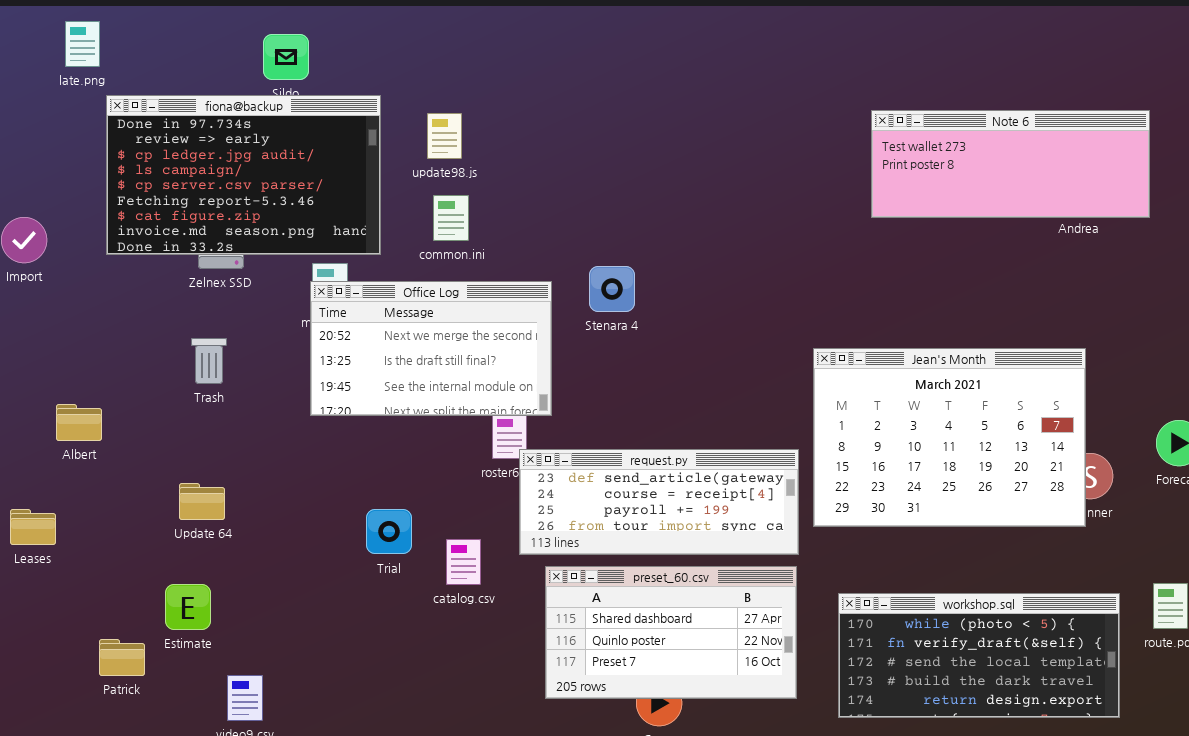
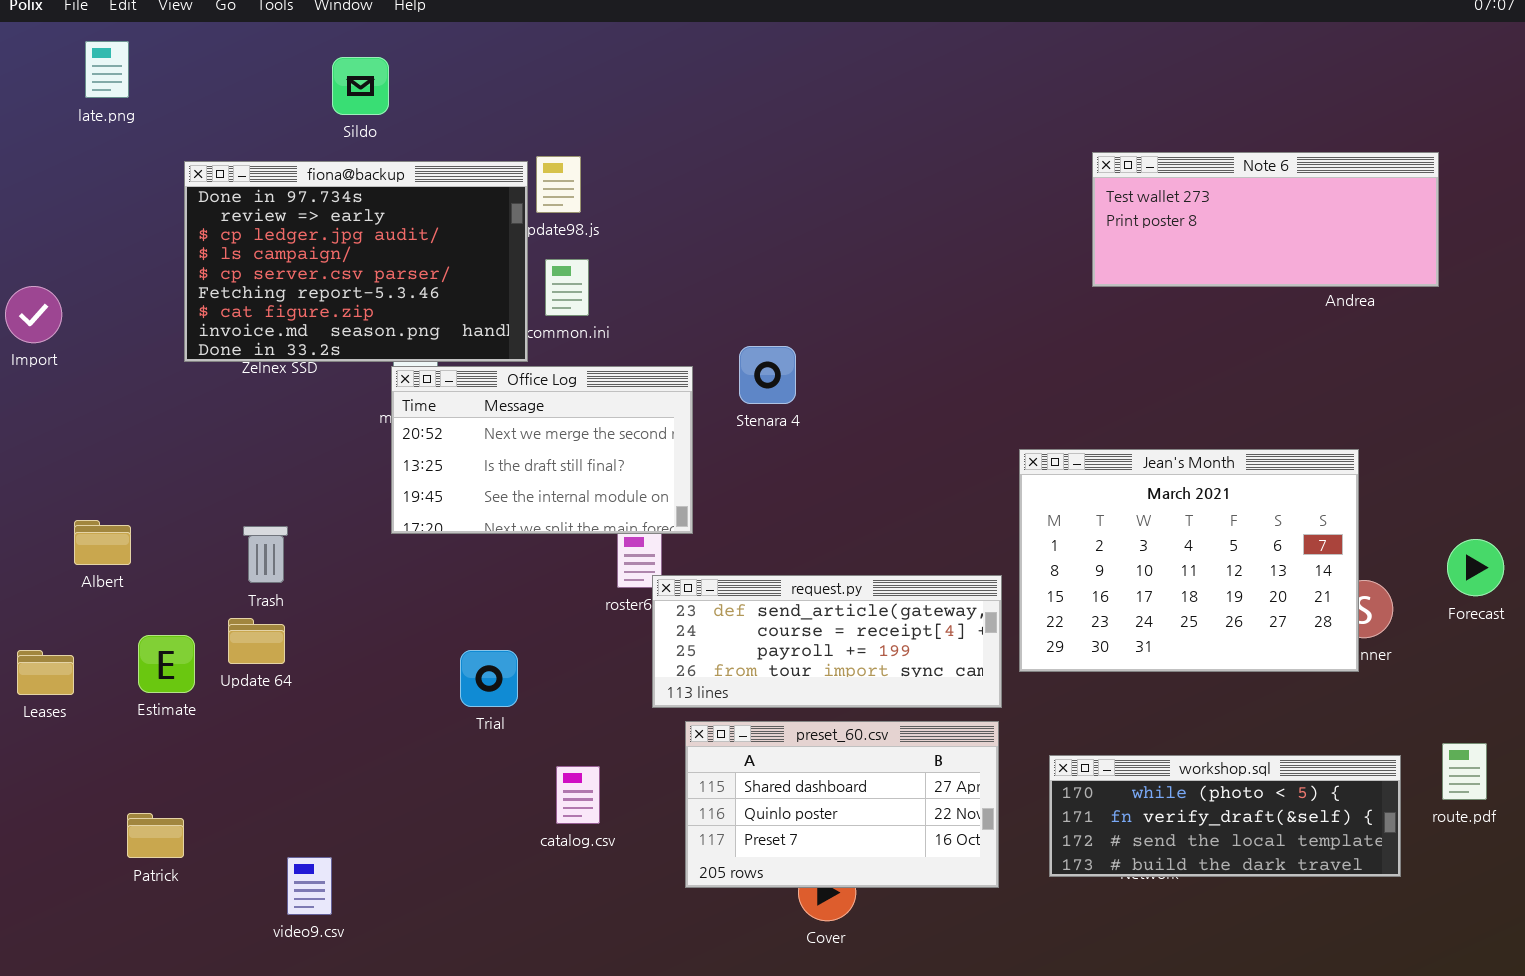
fiona@backup: [106,95,381,255] -> [184,161,528,362], moved
Trash: [191,338,227,384] -> [243,526,288,583], moved
catalog.csv: [446,539,481,585] -> [556,766,600,824], moved
Estimate: [165,584,211,630] -> [138,635,195,693], moved
workshop.sql: [838,593,1120,718] -> [1049,755,1401,877], resized

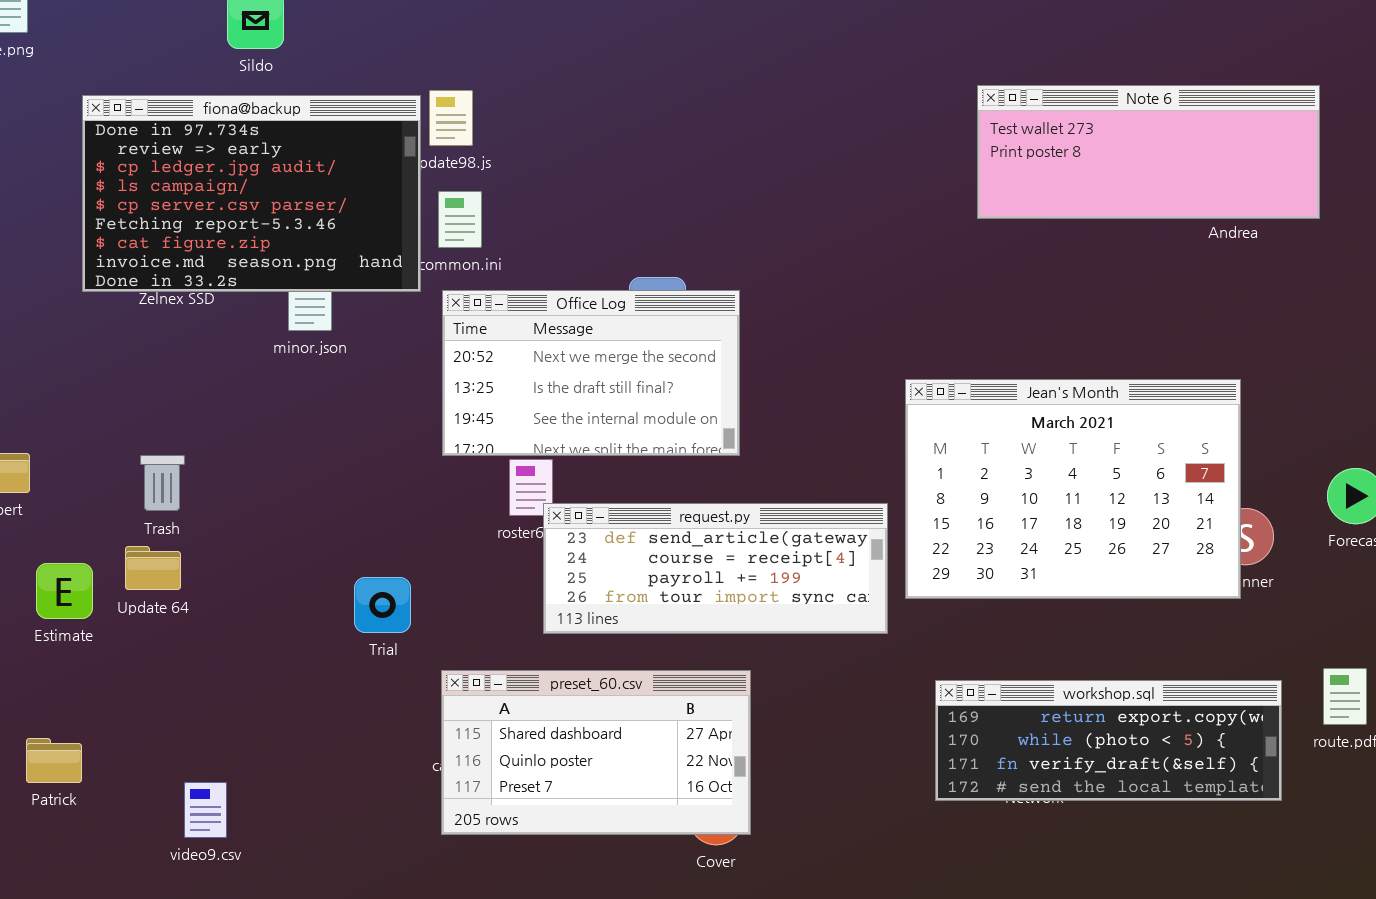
Office Log: [391,366,693,534] -> [442,290,740,456], moved
preset_60.csv: [685,721,999,888] -> [441,670,751,835], moved
workshop.sql: [1049,755,1401,877] -> [935,680,1282,801], scrolled up 1 row

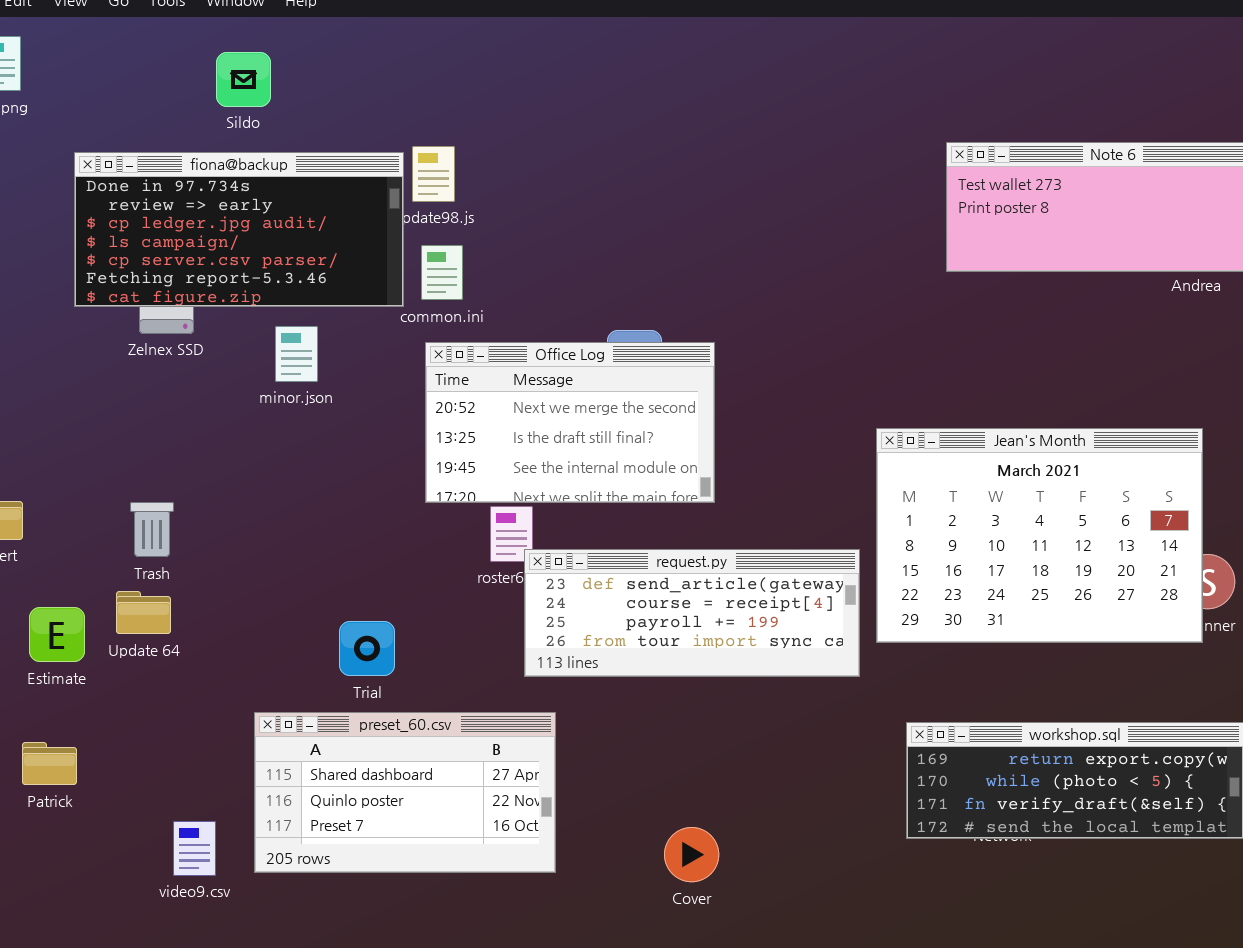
fiona@backup: [82,95,421,292] -> [74,152,404,307], resized
preset_60.csv: [441,670,751,835] -> [254,712,556,873], moved
Patrick: [26,738,82,783] -> [22,742,77,785], moved

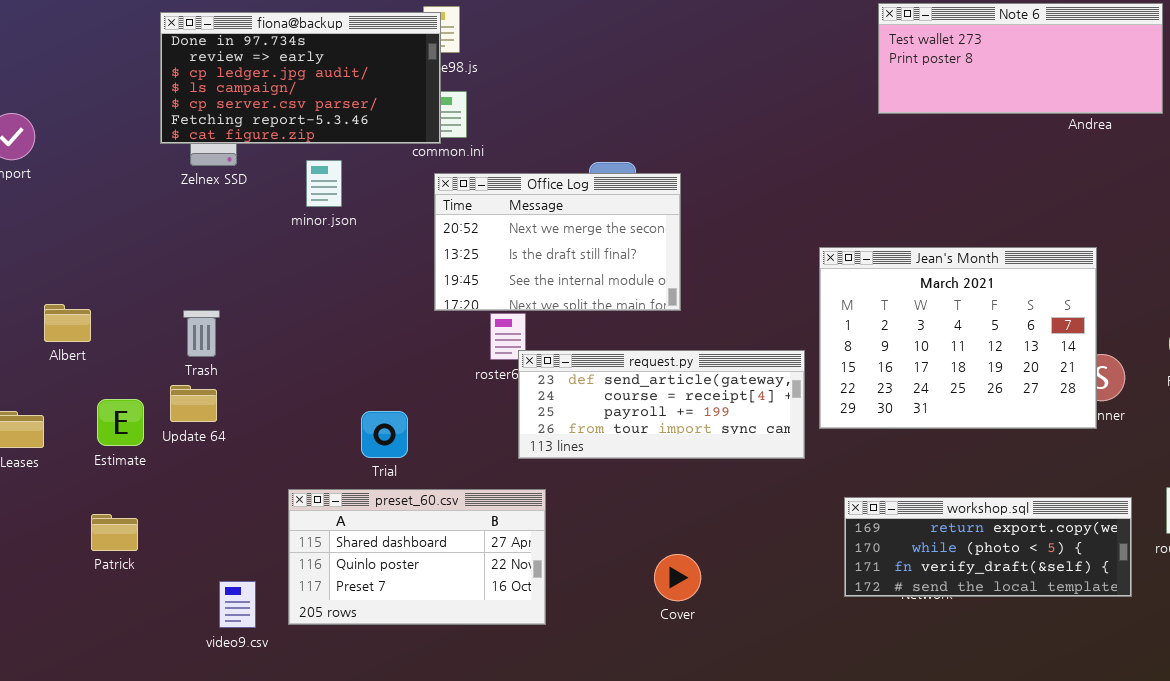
fiona@backup: [74,152,404,307] -> [160,12,441,144], moved
Cover: [664,827,719,882] -> [654,554,701,601], moved

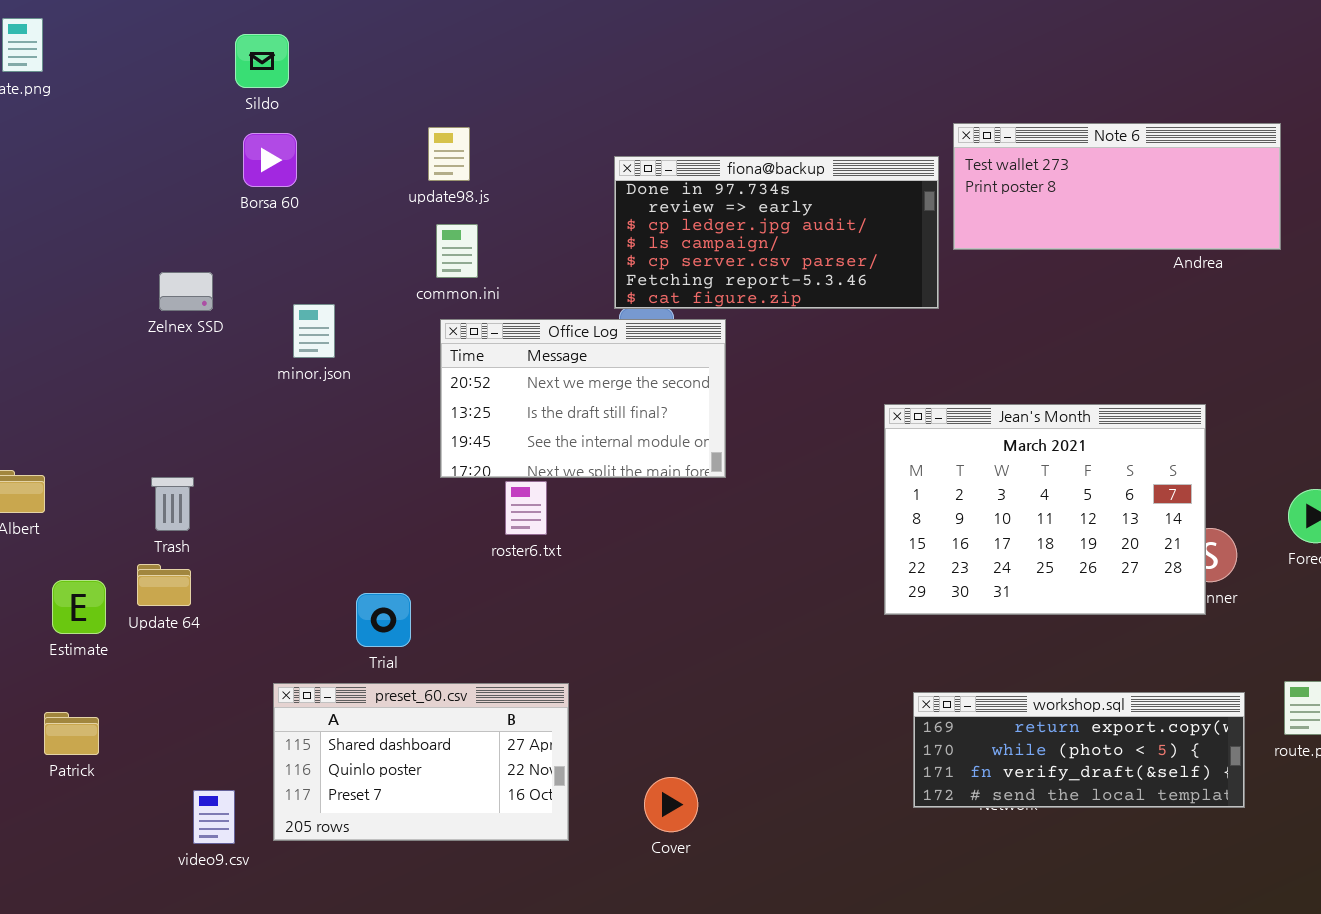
fiona@backup: [160,12,441,144] -> [614,156,939,309], moved
request.py: [518,350,805,459] -> none, closed
Cover: [654,554,701,601] -> [644,777,698,832], moved

